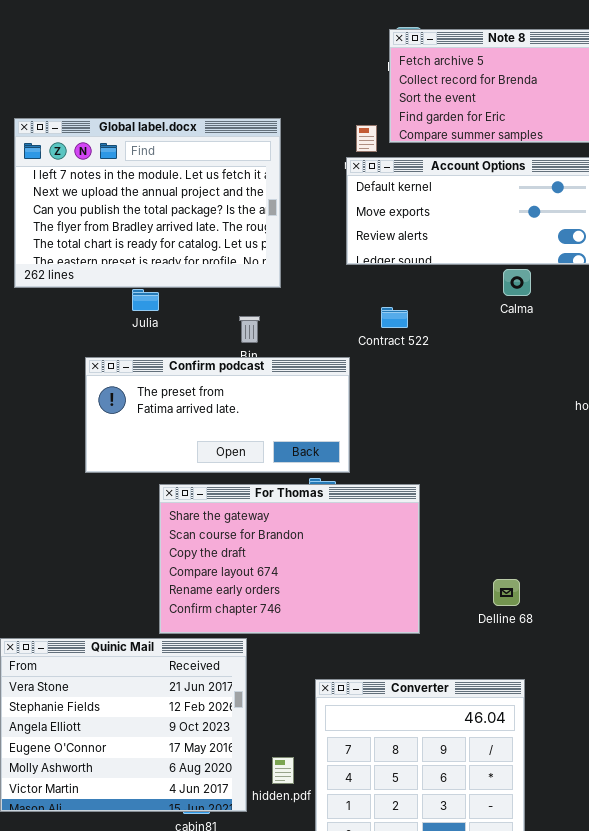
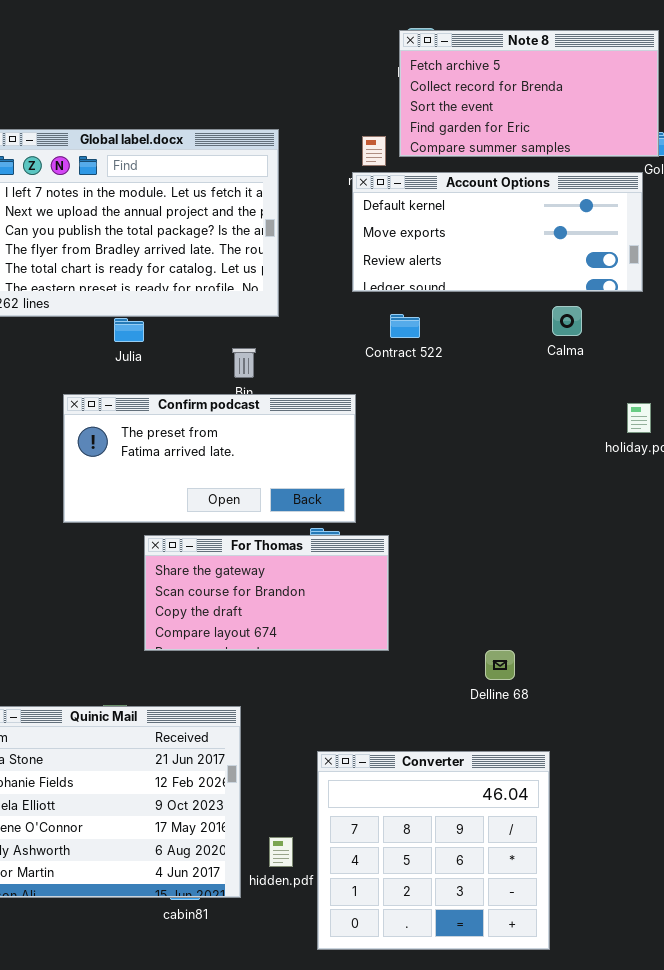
Calma: [503,269,531,296] -> [552,306,582,336], moved
Contract 522: [381,307,408,328] -> [390,314,420,338], moved
For Thomas: [159,484,420,634] -> [144,535,389,651], resized
Delline 68: [493,579,520,606] -> [485,650,515,680], moved

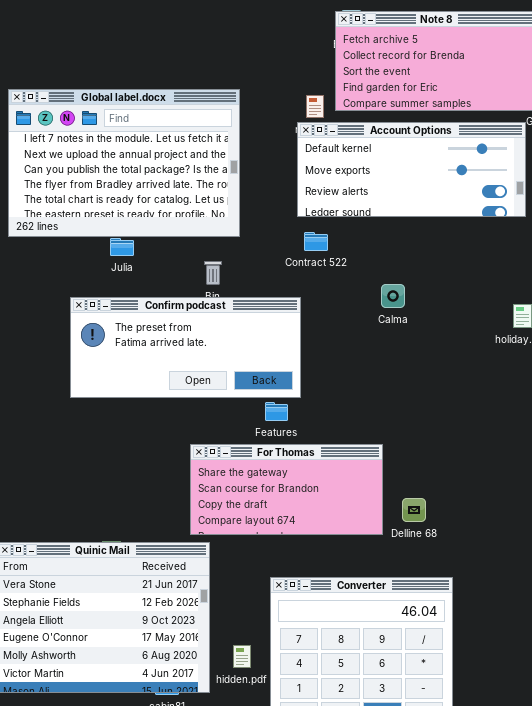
Calma: [552,306,582,336] -> [381,284,405,308], moved
Contract 522: [390,314,420,338] -> [304,232,328,251], moved
For Thomas: [144,535,389,651] -> [190,444,383,535], moved

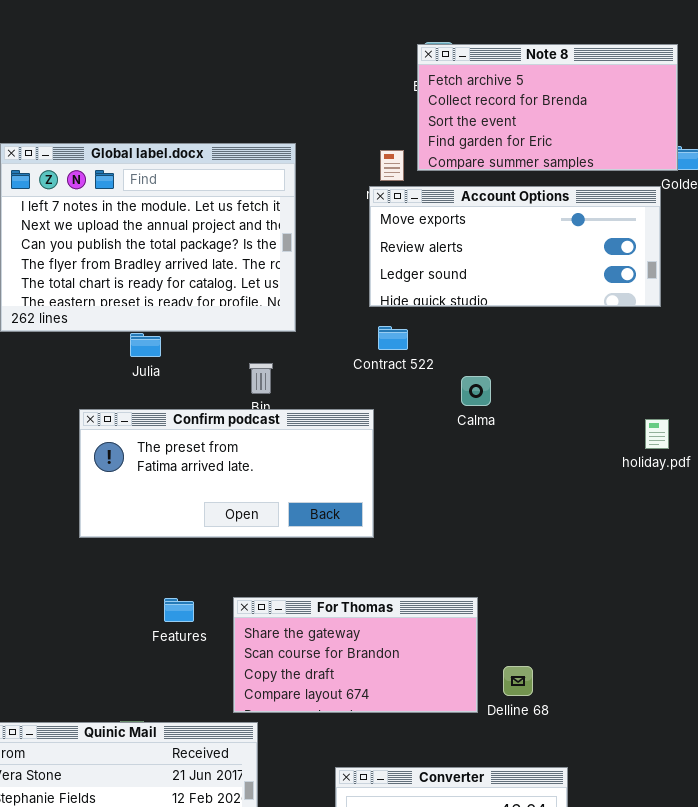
Account Options: [297,122,526,217] -> [369,186,661,307], scrolled down 1 row
Calma: [381,284,405,308] -> [461,376,491,406], moved
Features: [265,402,288,421] -> [164,598,194,622], moved

